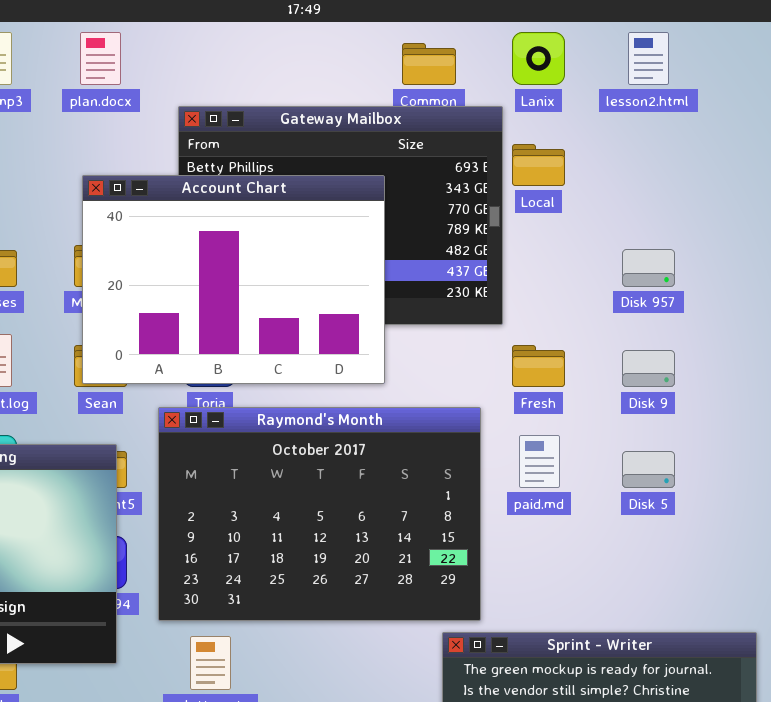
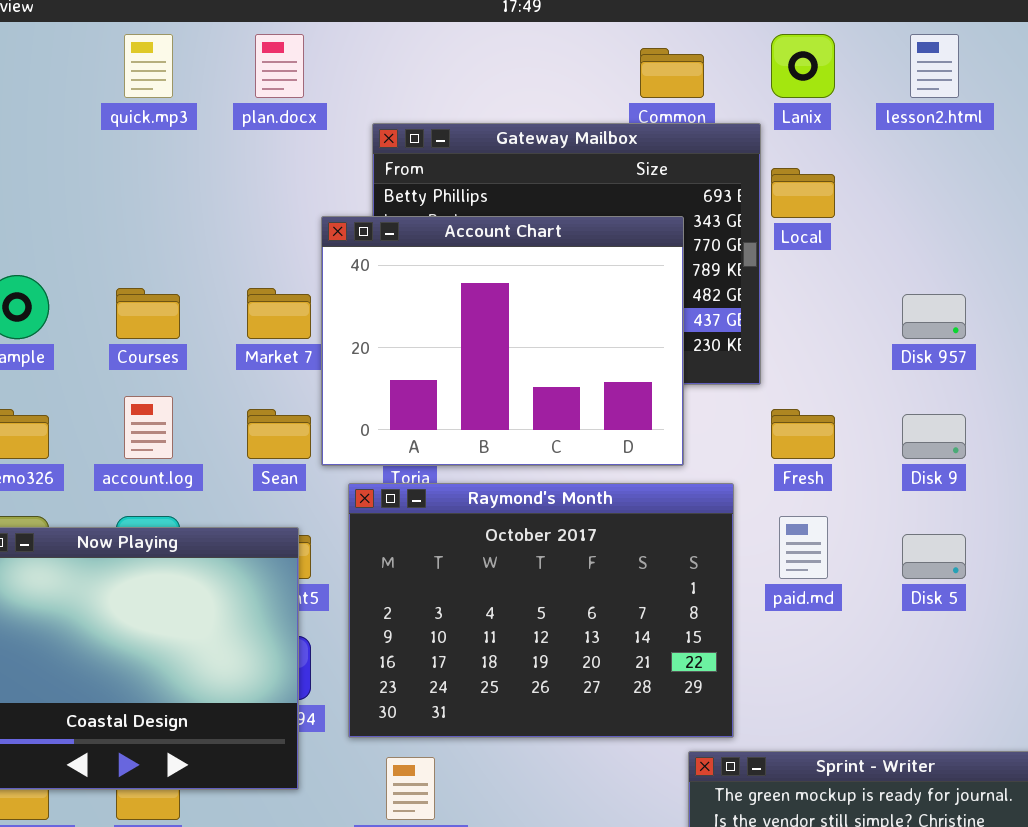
Account Chart: [82,175,385,384] -> [321,216,684,466], moved

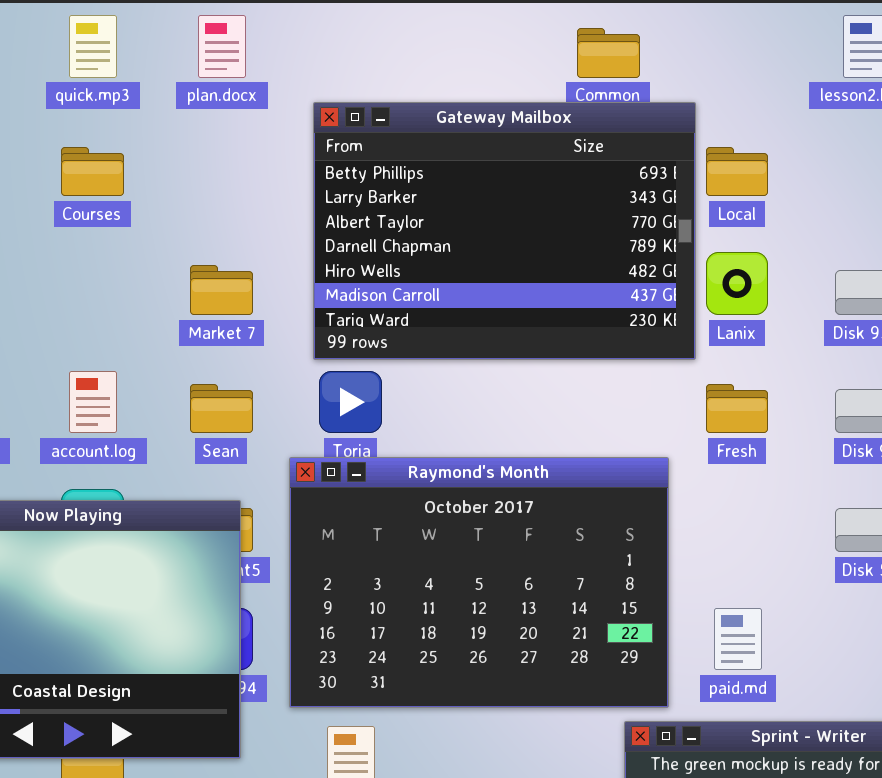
Lanix: [771,34,835,98] -> [706,252,768,315], moved
Account Chart: [321,216,684,466] -> none, closed
Courses: [116,288,180,339] -> [61,147,124,196], moved
paid.md: [779,516,828,579] -> [714,608,762,670], moved

